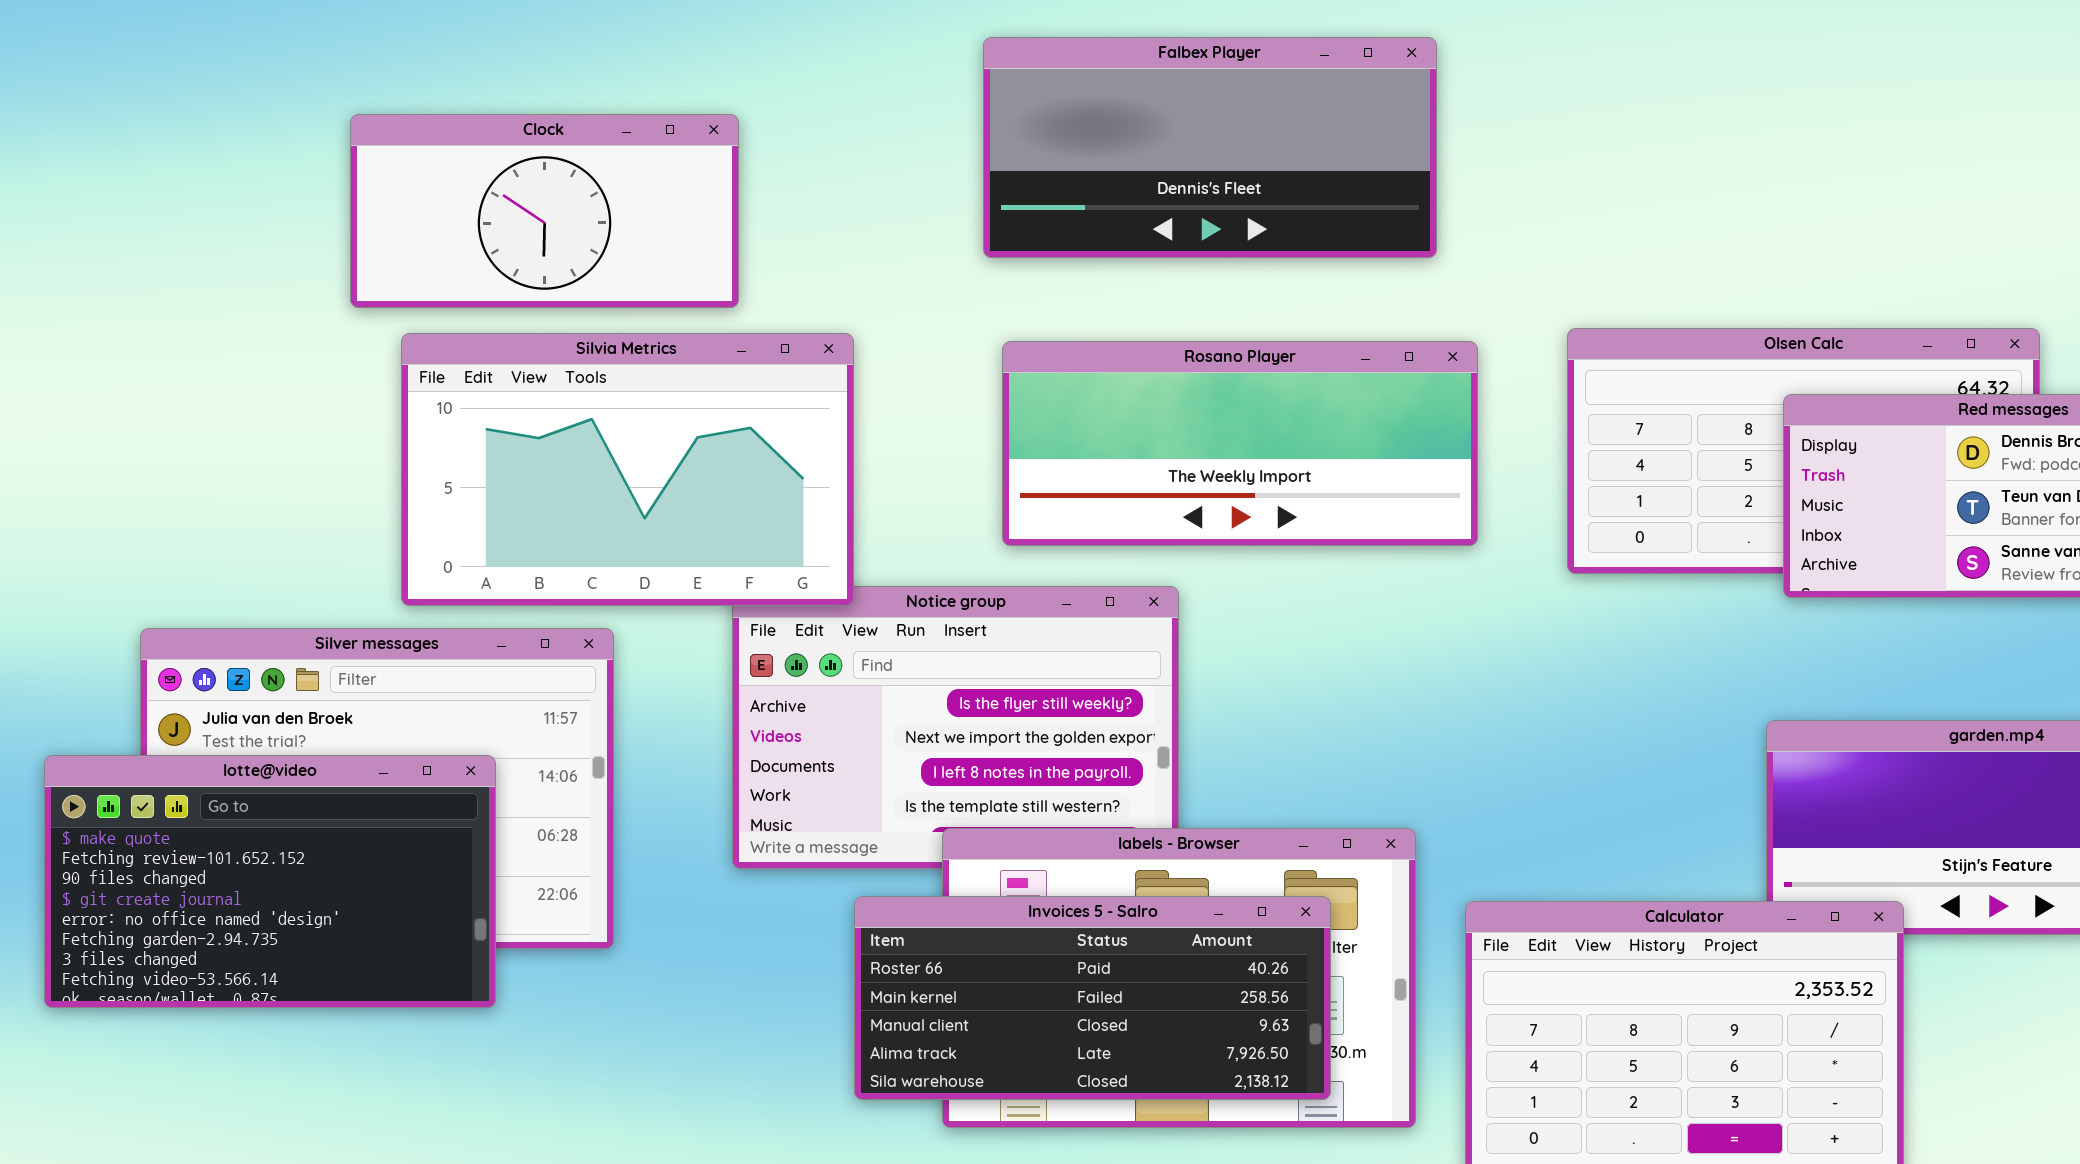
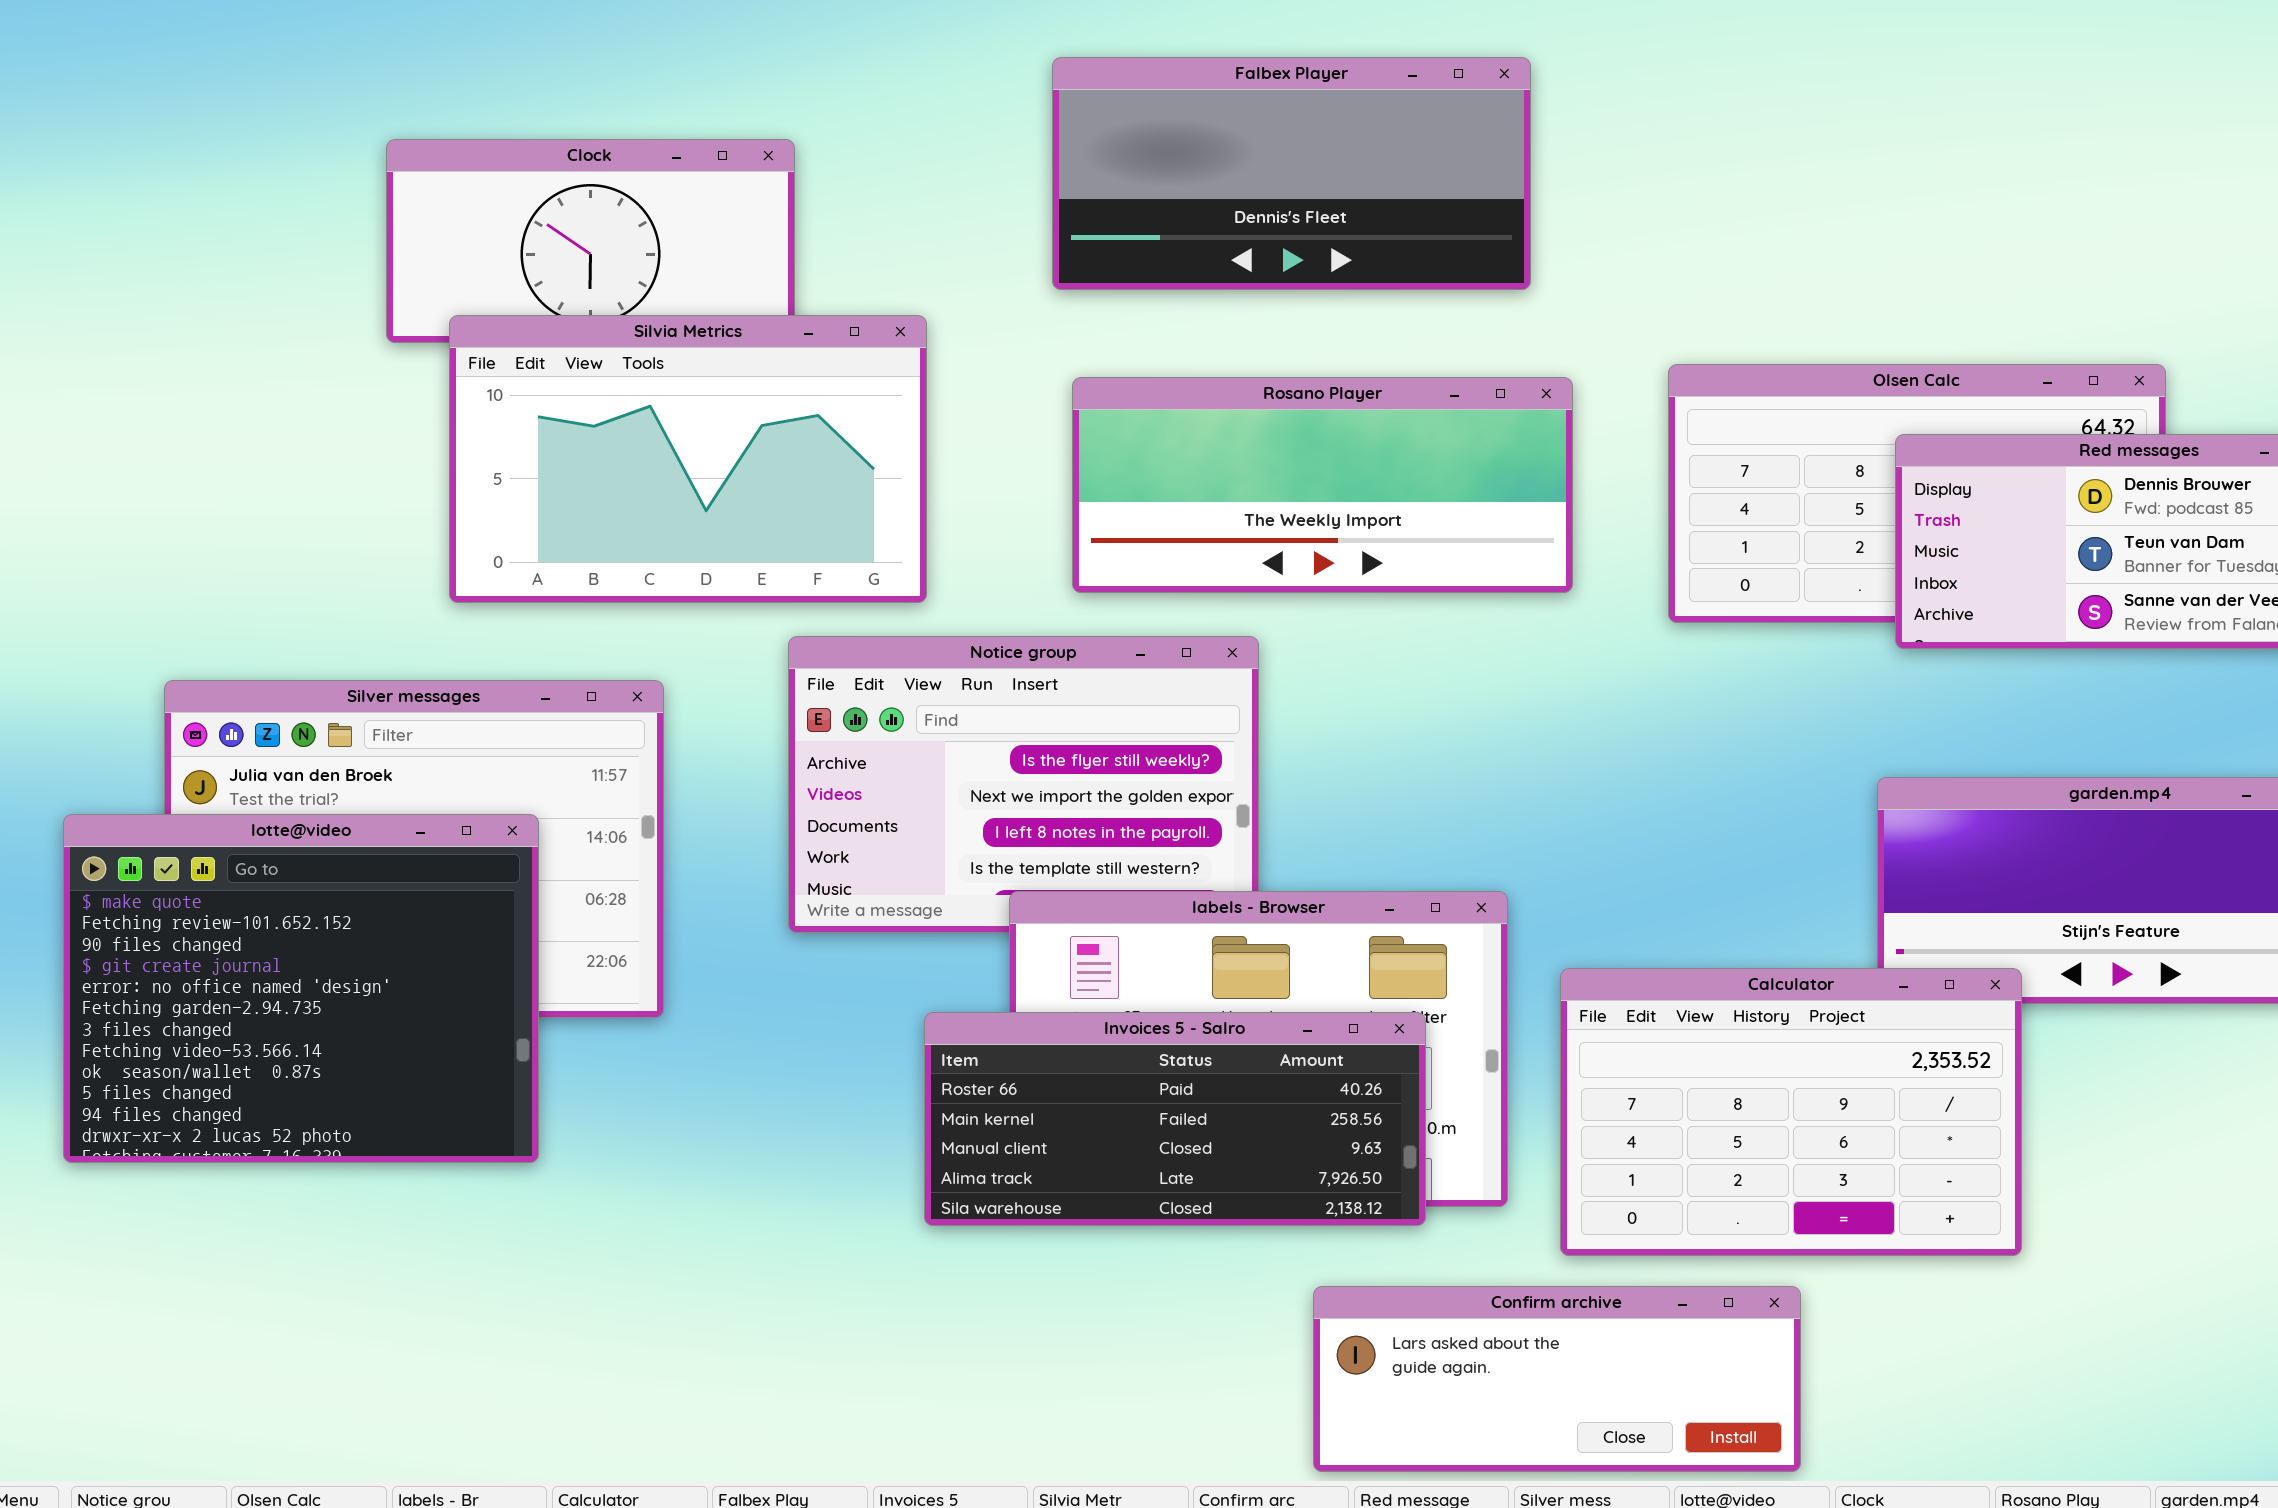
Silvia Metrics: [401,333,854,606] -> [449,315,927,603], moved
lotte@video: [44,755,496,1008] -> [63,814,539,1163], resized
Invoices 5 - Salro: [854,896,1331,1100] -> [924,1012,1426,1226], moved

